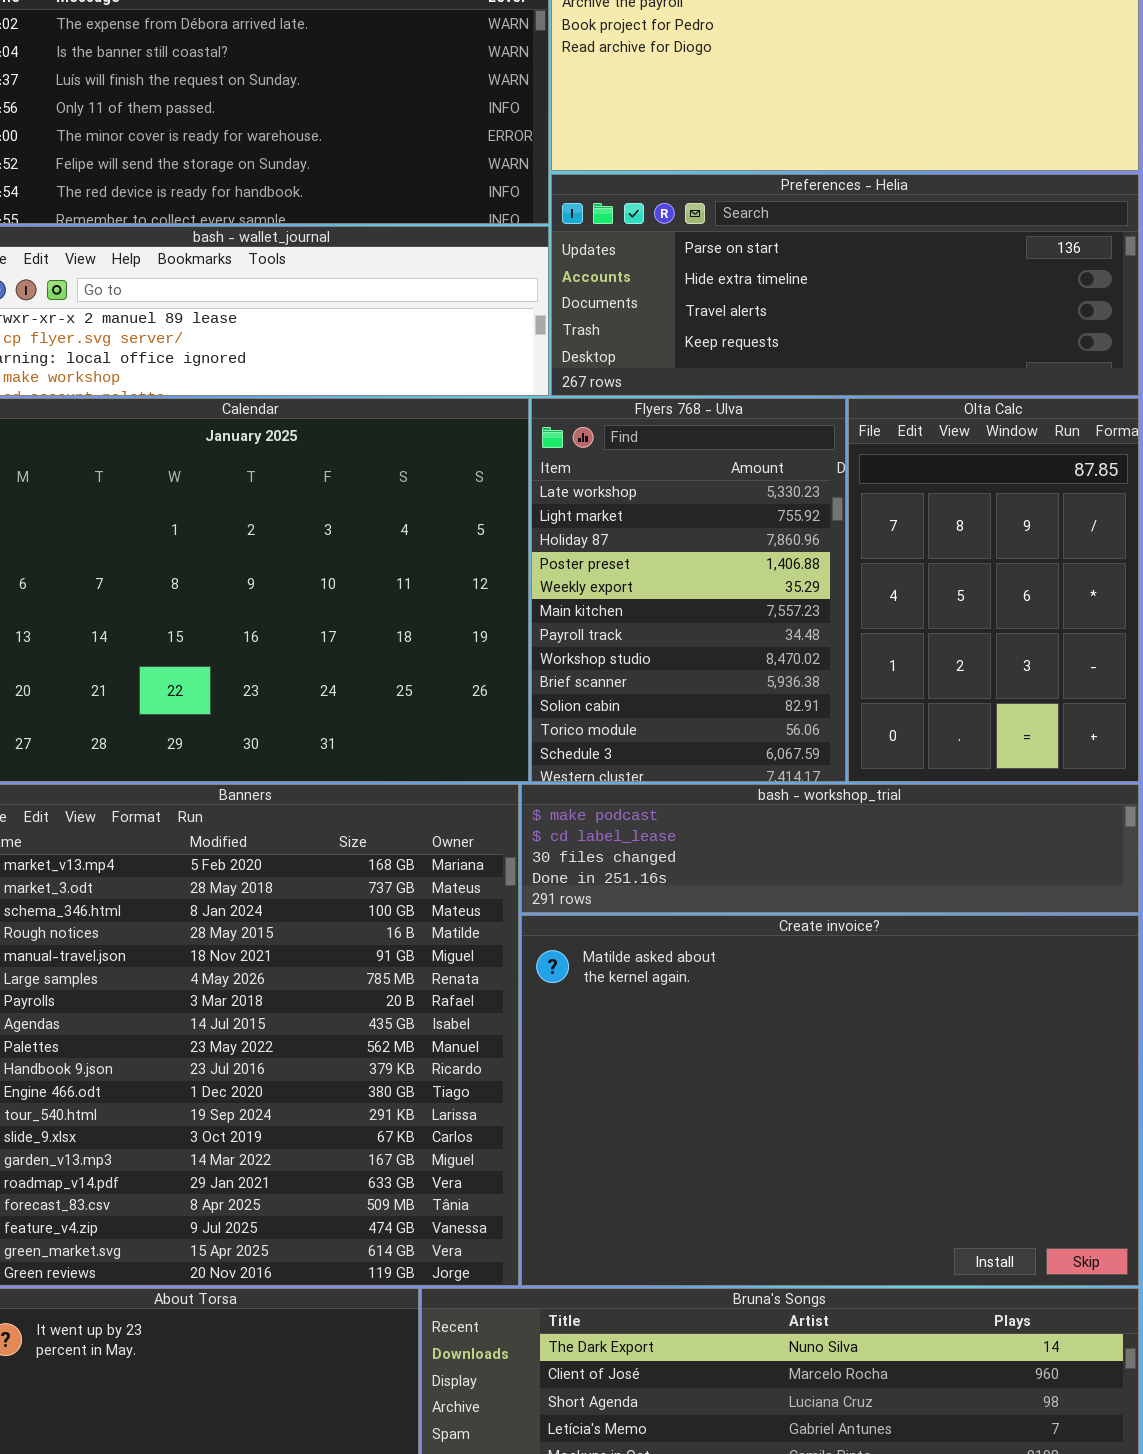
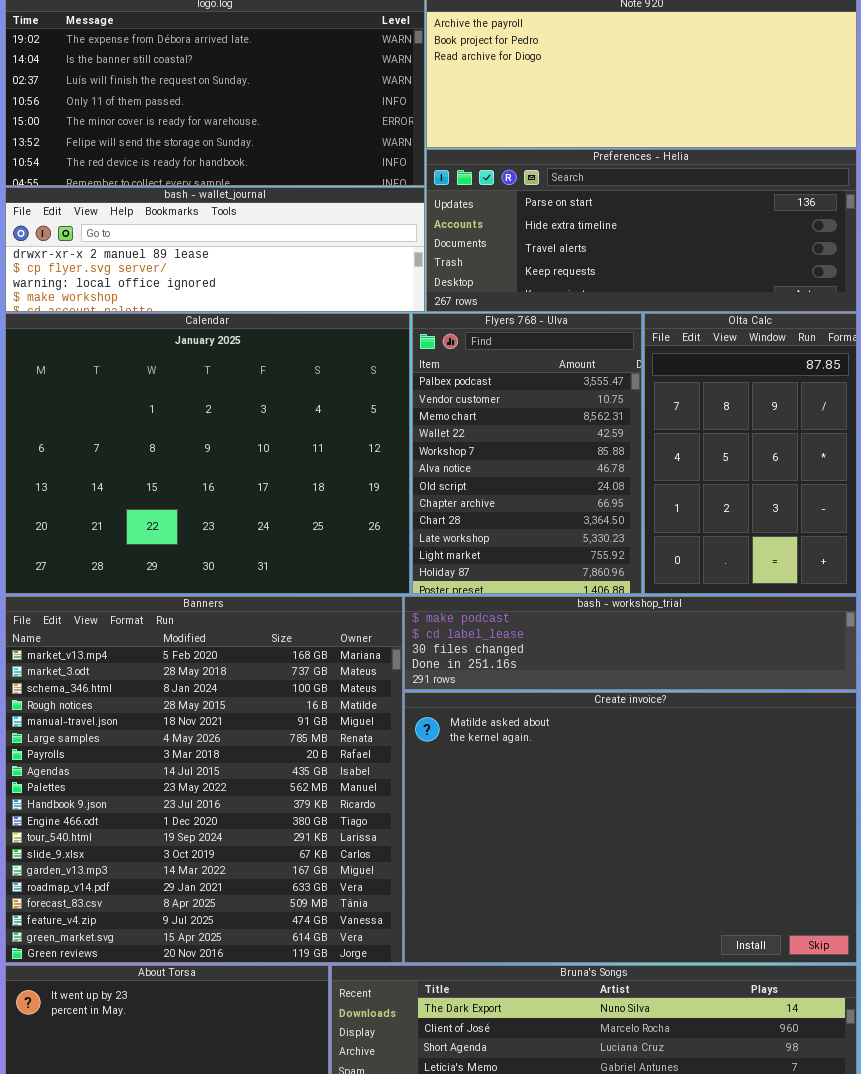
Flyers 768 - Ulva: [531,398,846,782] -> [412,313,642,594], scrolled up 9 rows

